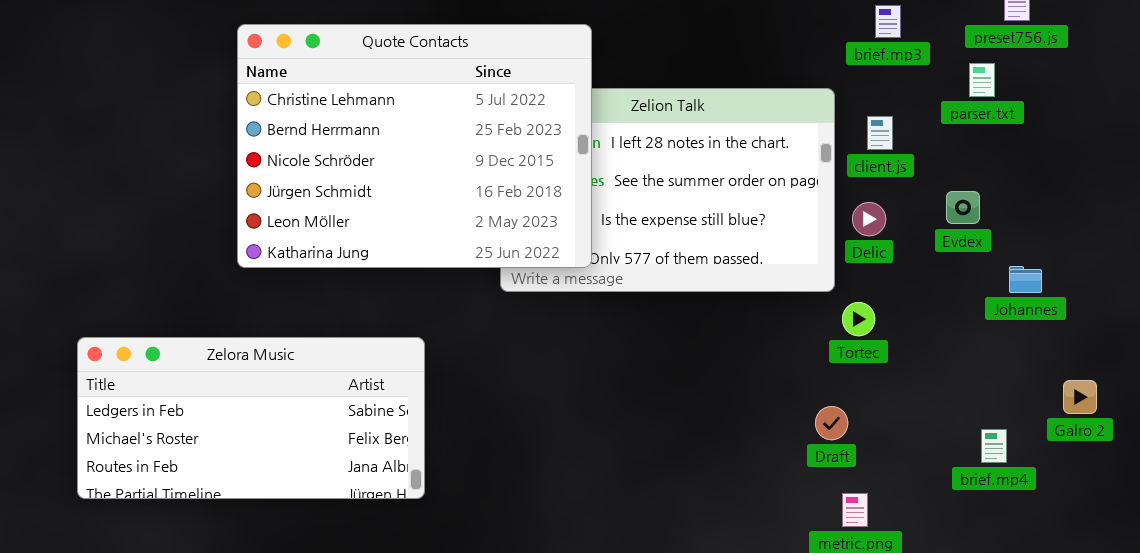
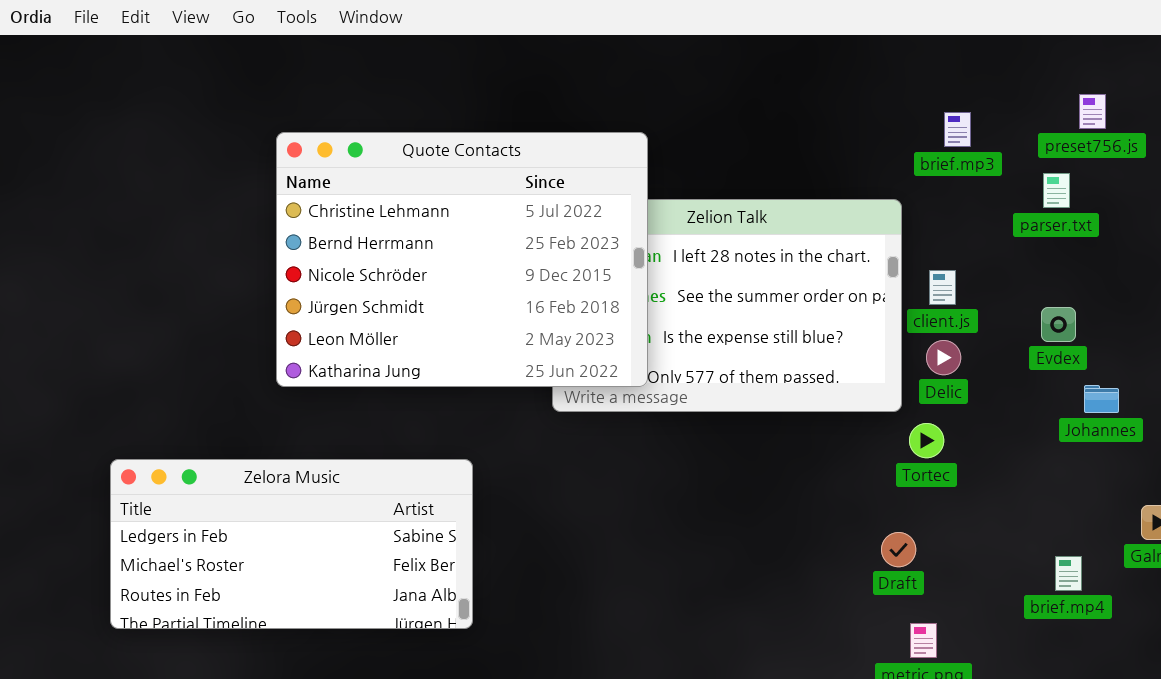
client.js: [867,116,893,150] -> [929,270,956,305], moved
Evdex: [946,191,980,224] -> [1041,307,1076,342], moved
Delic: [852,202,886,236] -> [926,340,961,375], moved

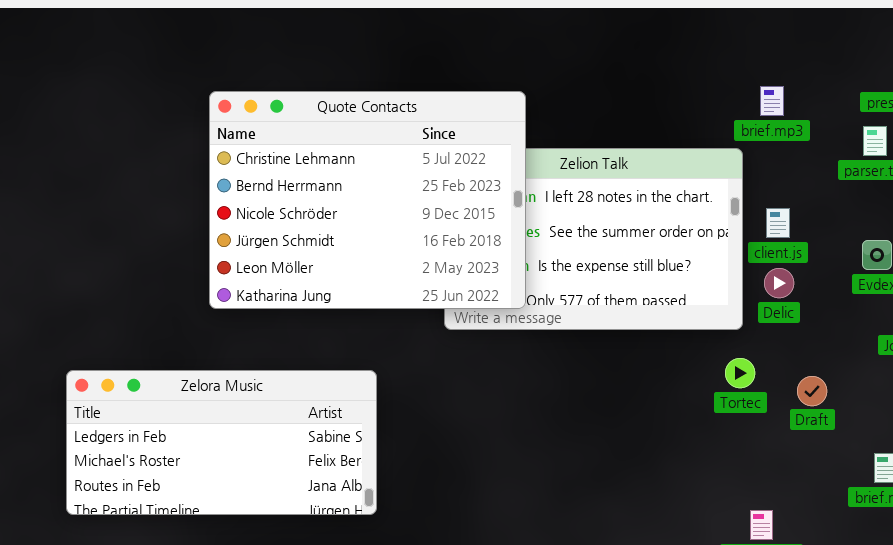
brief.mp3: [944,112,971,147] -> [760,86,784,116], moved
Tortec: [909,423,944,458] -> [725,358,755,388], moved
Draft: [881,532,916,567] -> [797,376,827,406], moved

